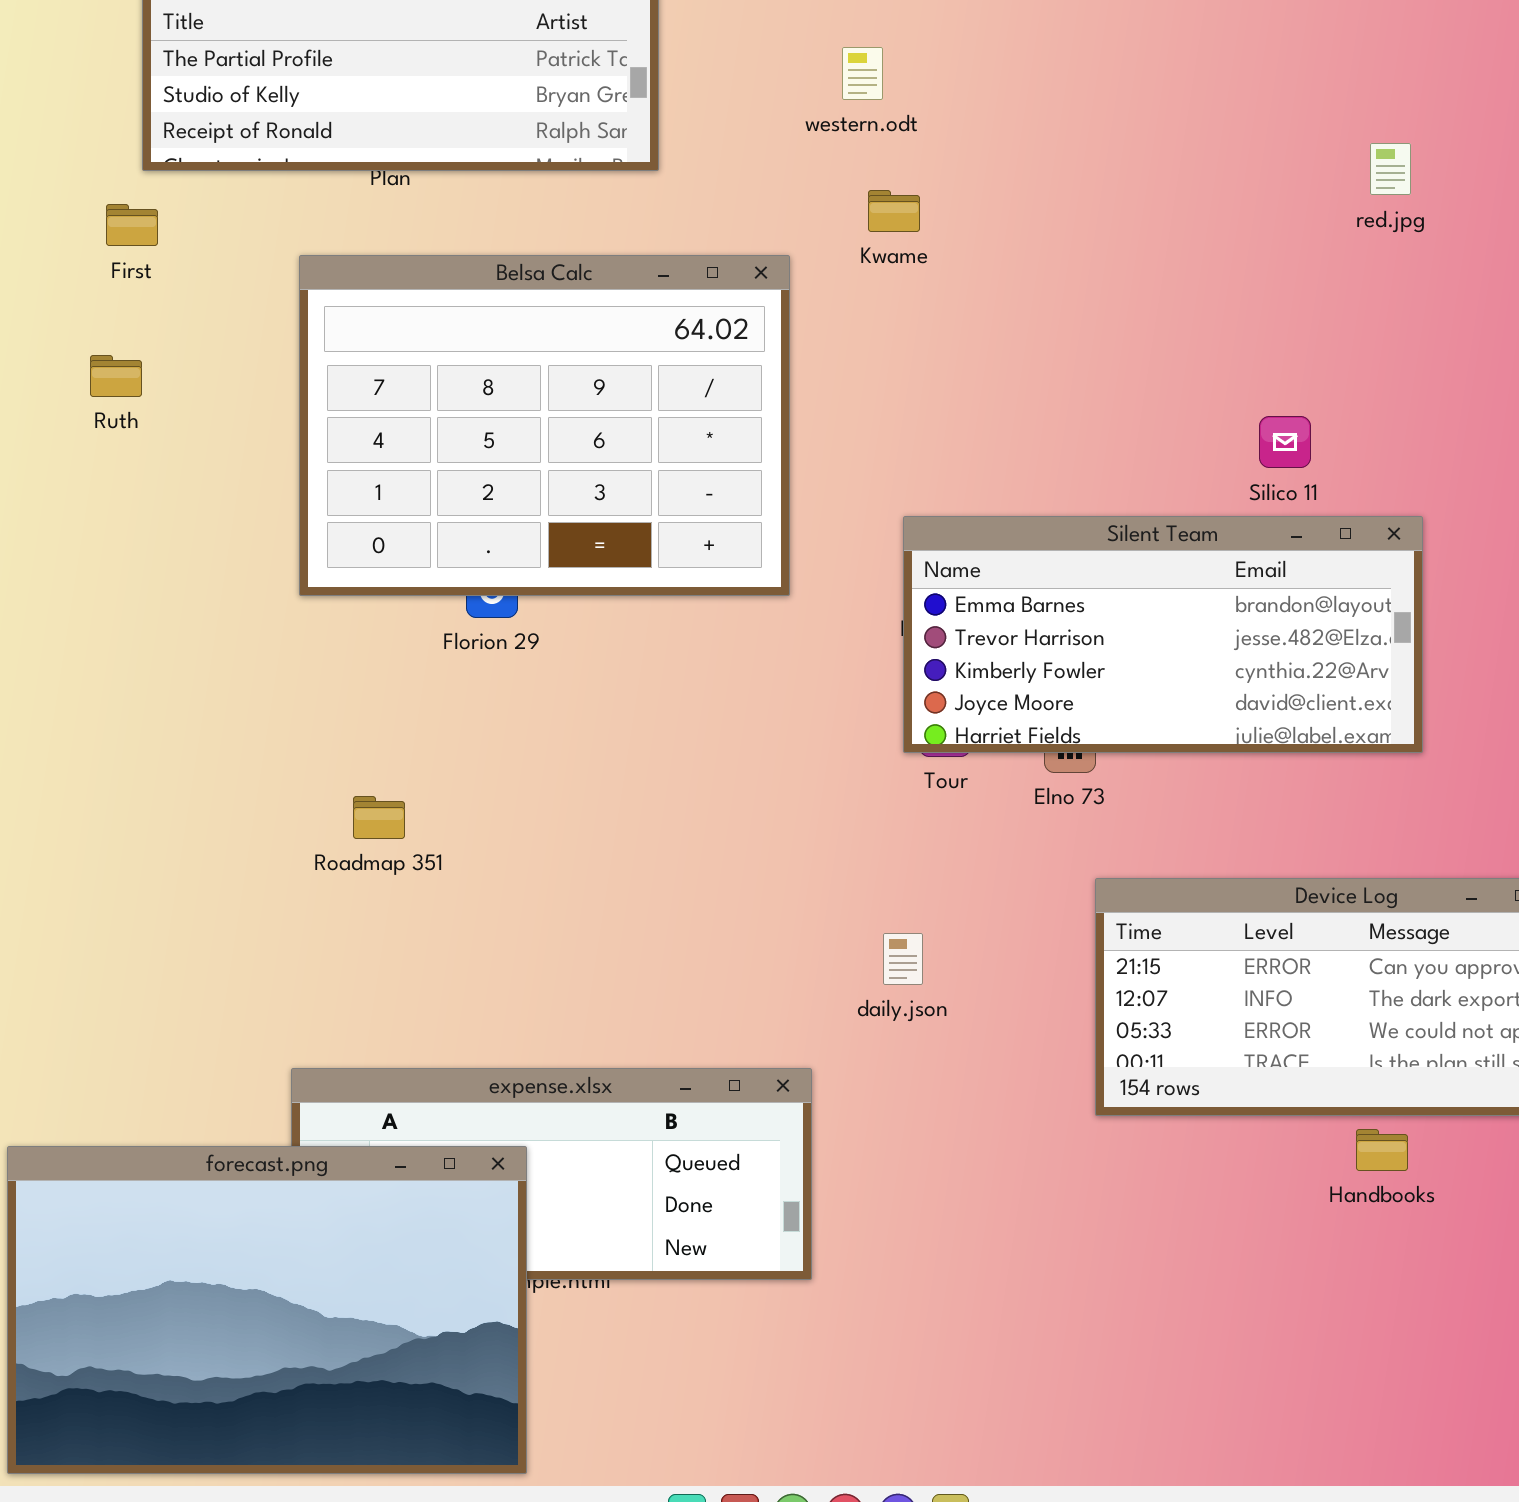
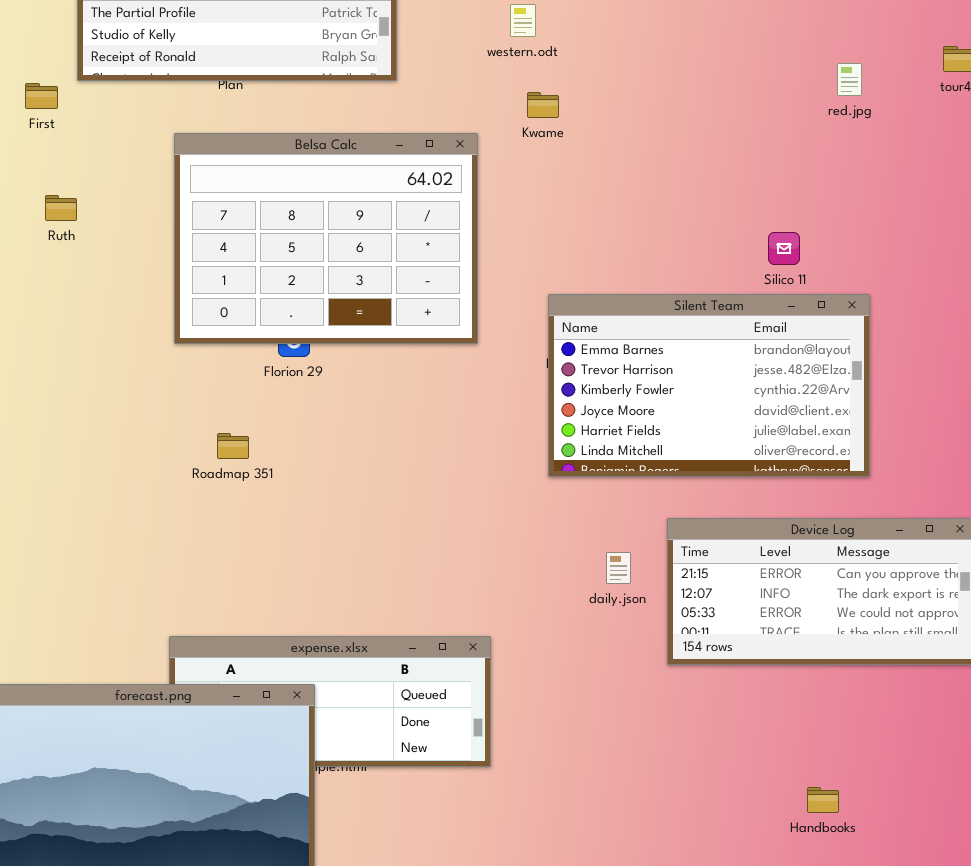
First: [106,204,158,246] -> [25,83,58,109], moved
Silent Team: [903,516,1423,753] -> [548,294,870,477], resized
Roadmap 351: [353,796,405,839] -> [217,433,249,459], moved
daily.json: [883,933,923,985] -> [606,552,631,584], moved
Handbooks: [1356,1129,1408,1171] -> [807,787,839,813], moved

